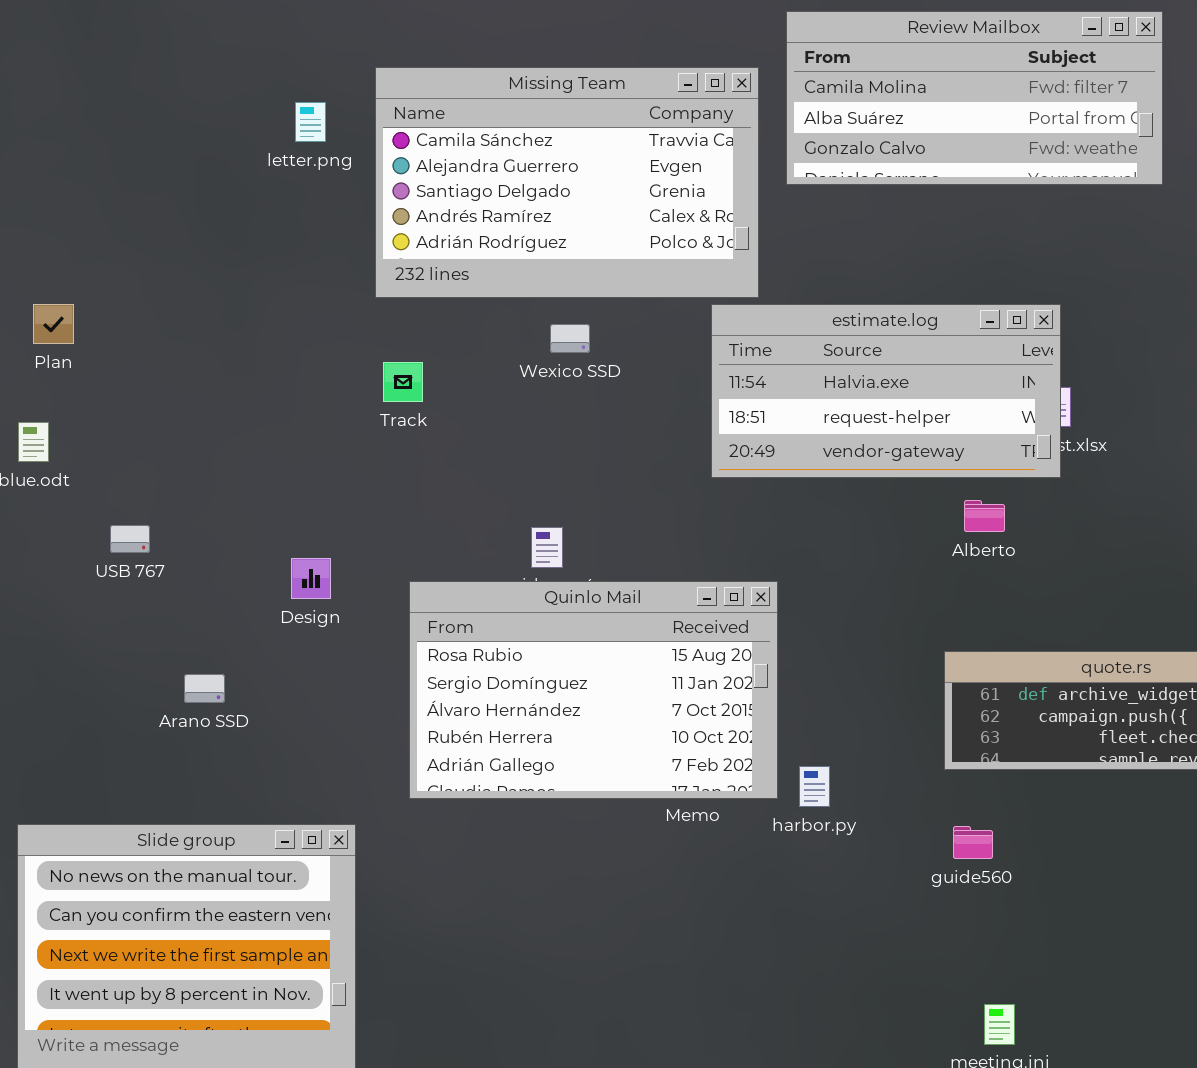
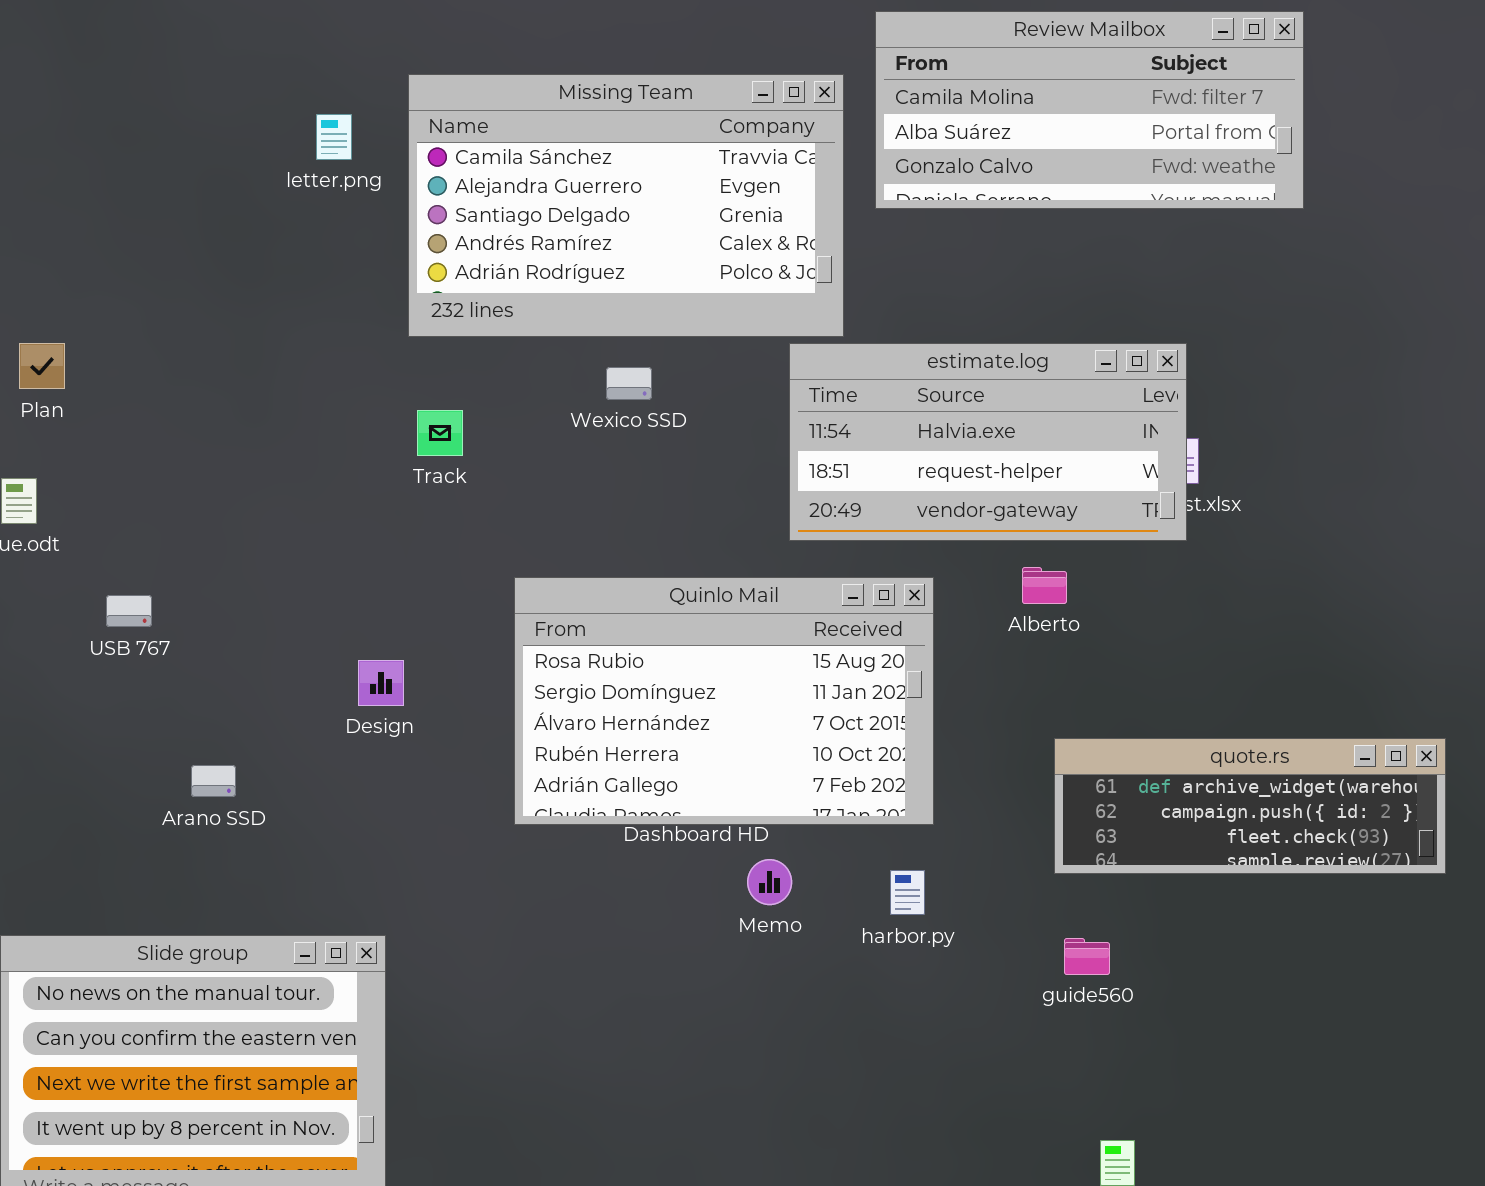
Alberto: [964,500,1005,532] -> [1022,567,1067,604], moved
Design: [291,558,331,599] -> [358,660,404,706], moved
Quinlo Mail: [409,581,778,799] -> [514,577,934,825], moved

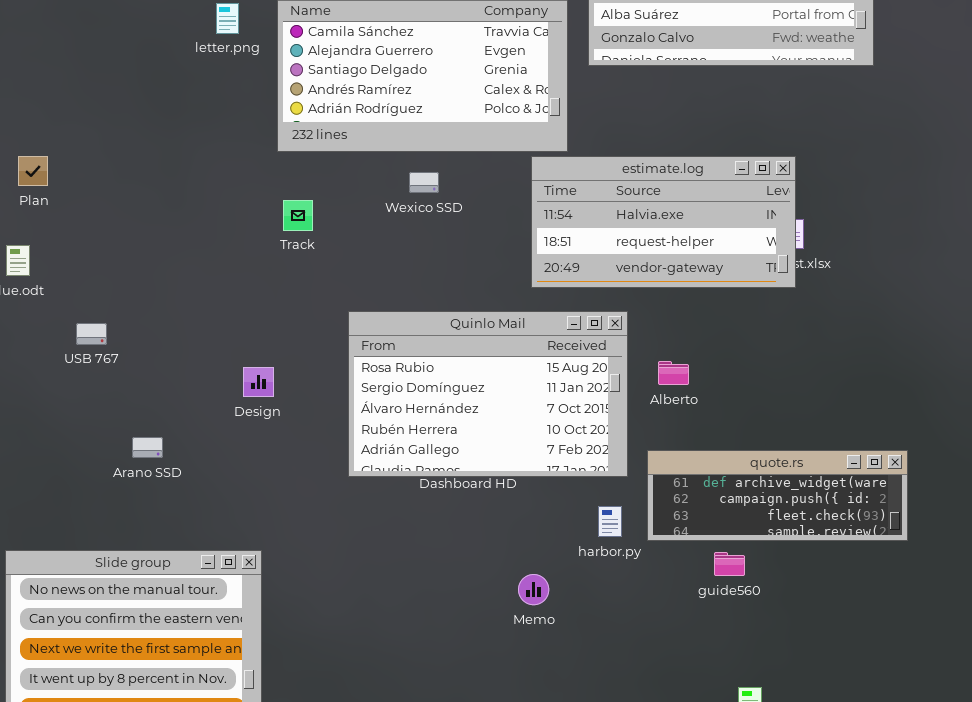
Alberto: [1022,567,1067,604] -> [658,361,689,385], moved
quote.rs: [1054,738,1446,874] -> [647,450,908,541], moved
Memo: [747,859,792,905] -> [518,574,549,605], moved

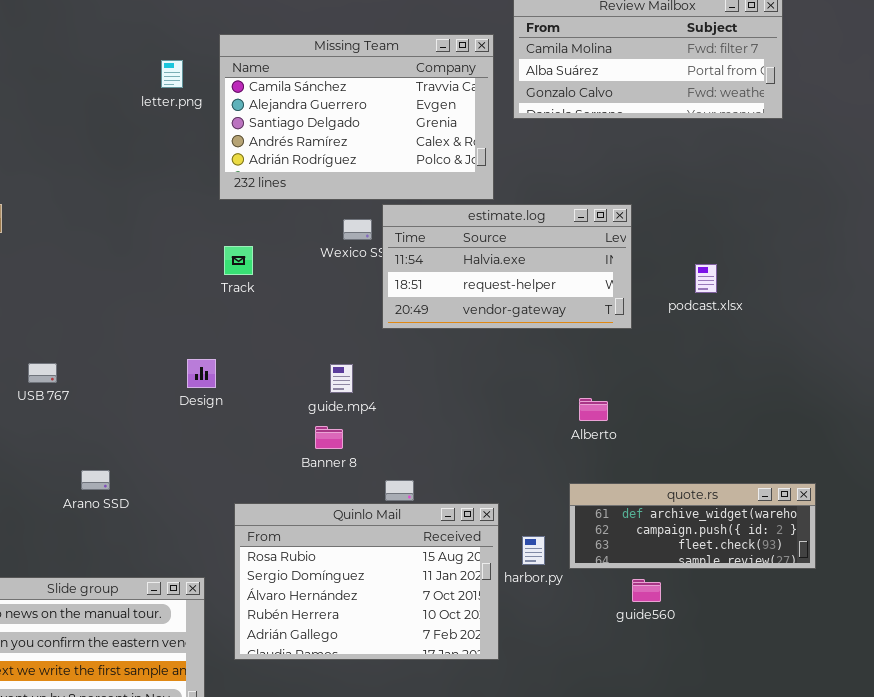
estimate.log: [531,156,796,288] -> [382,204,632,329], moved
Quinlo Mail: [348,311,628,477] -> [234,503,499,660], moved
Design: [243,367,274,397] -> [187,359,216,388], moved

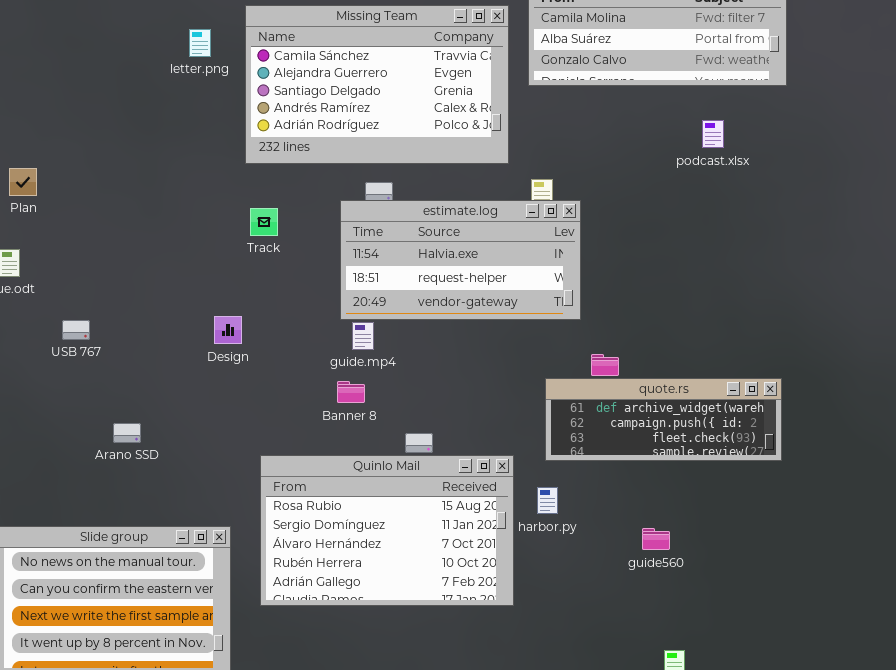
estimate.log: [382,204,632,329] -> [340,200,581,320], moved
podcast.xlsx: [695,264,717,293] -> [702,120,724,148], moved
quote.rs: [569,483,816,569] -> [545,378,782,461], moved

